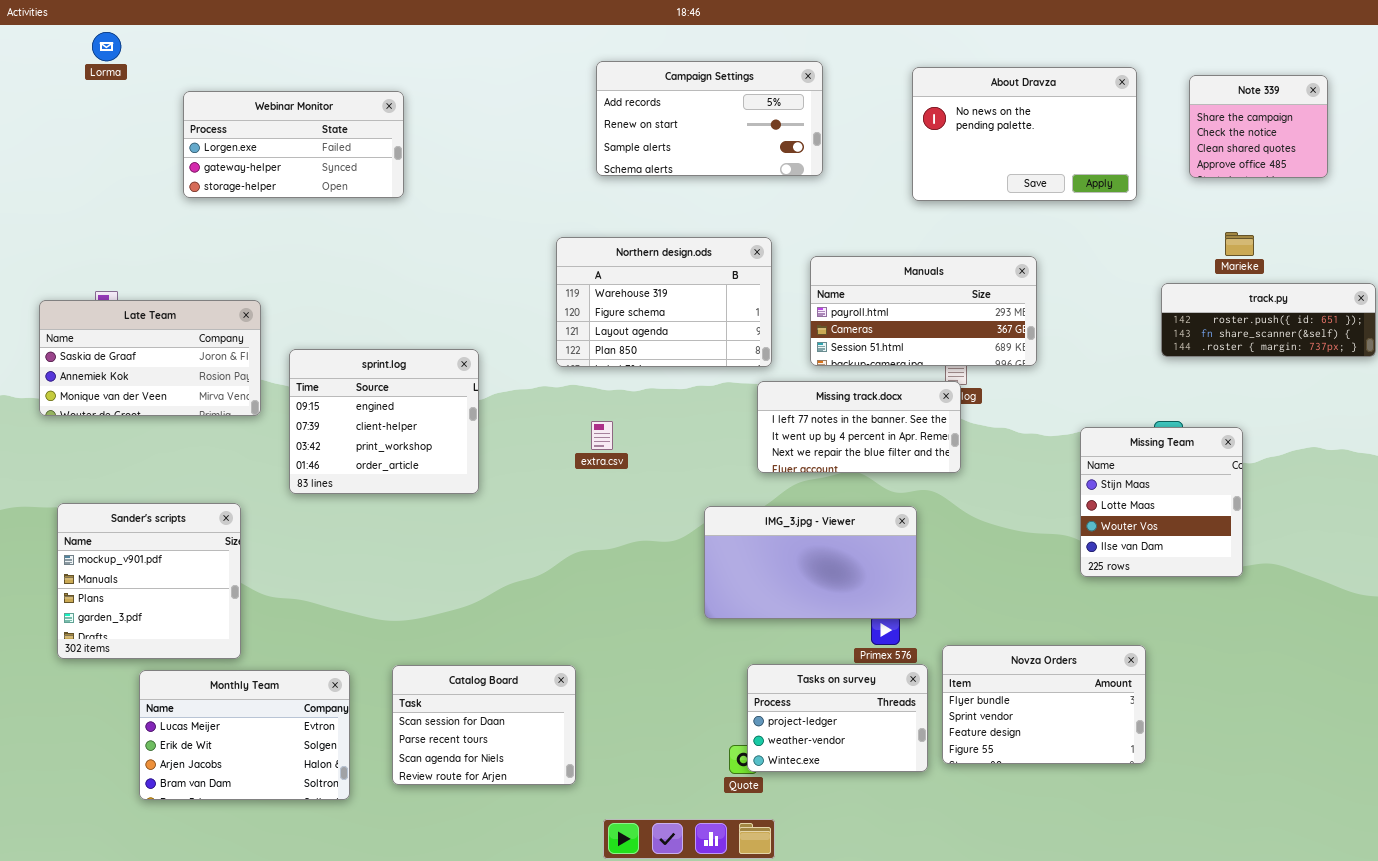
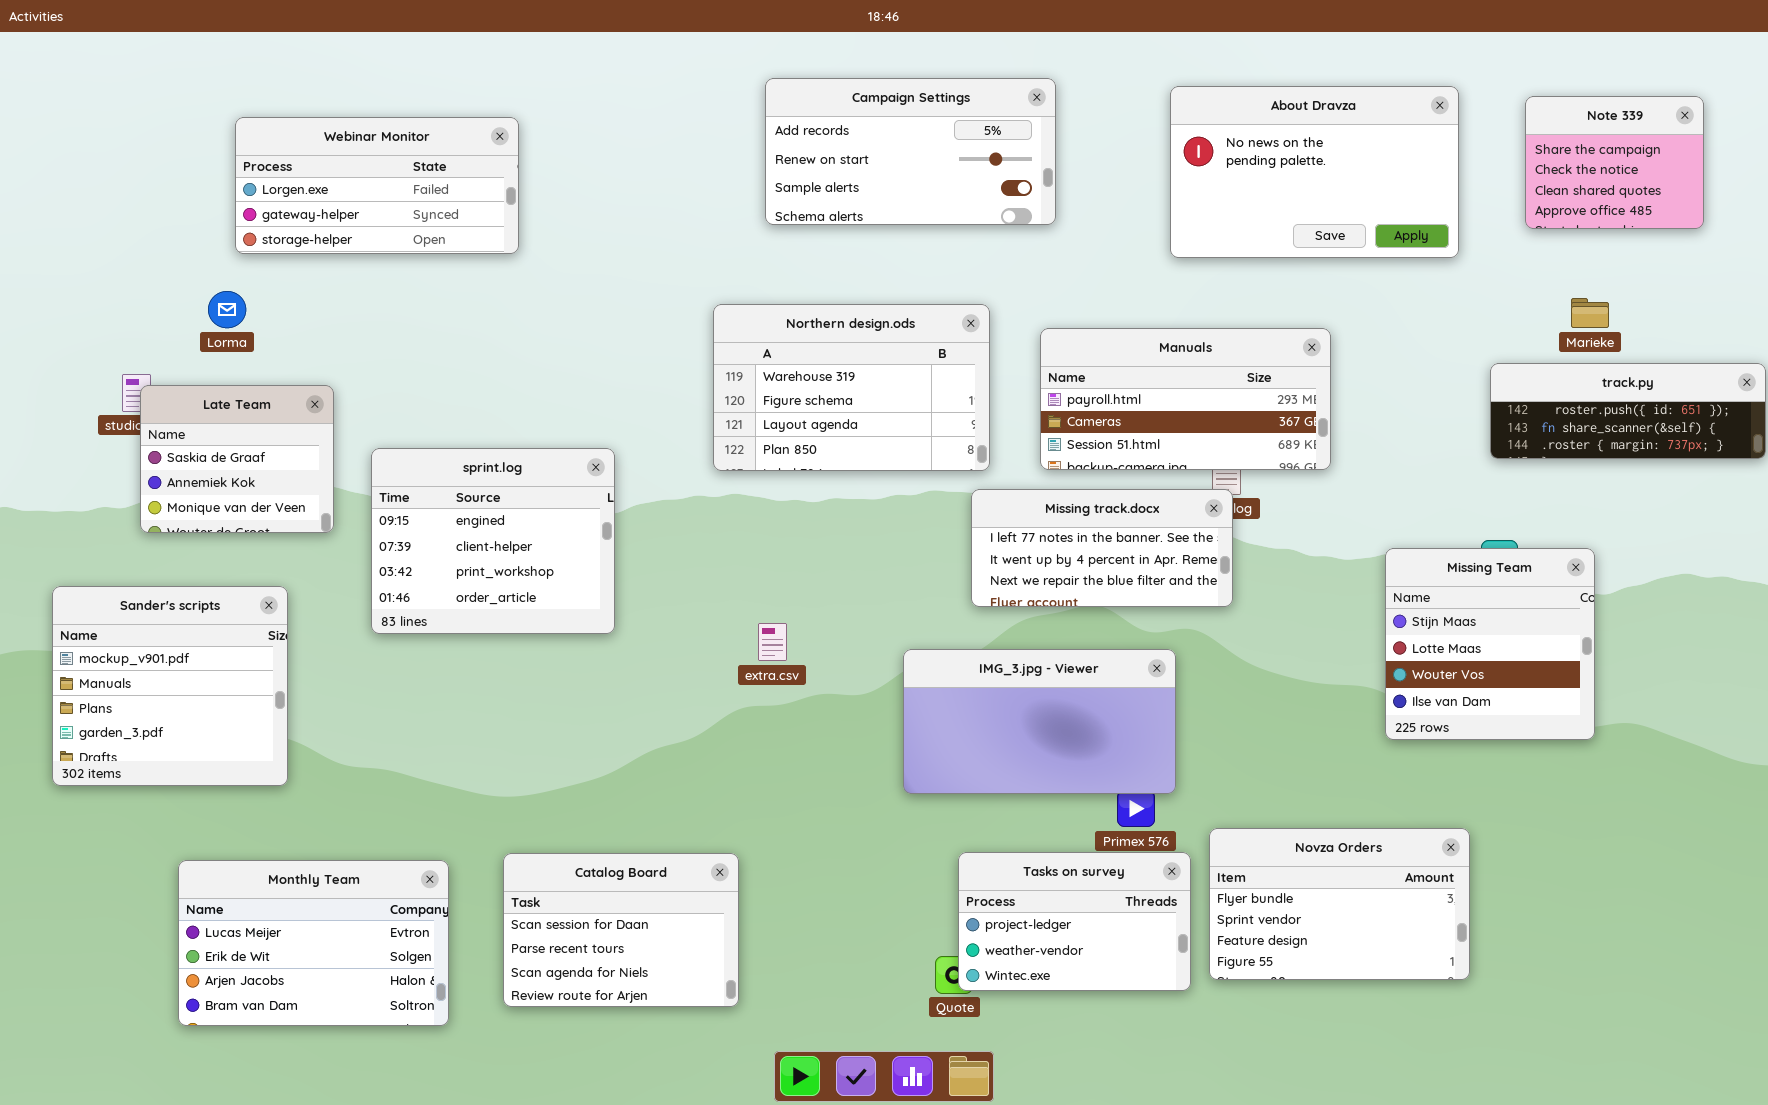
Lorma: [92,32,121,61] -> [208,291,246,328], moved
Late Team: [39,300,261,416] -> [140,385,334,533], resized
extra.csv: [591,421,613,450] -> [758,623,787,661], moved
Sander's scripts: [57,503,241,659] -> [52,586,288,786], moved

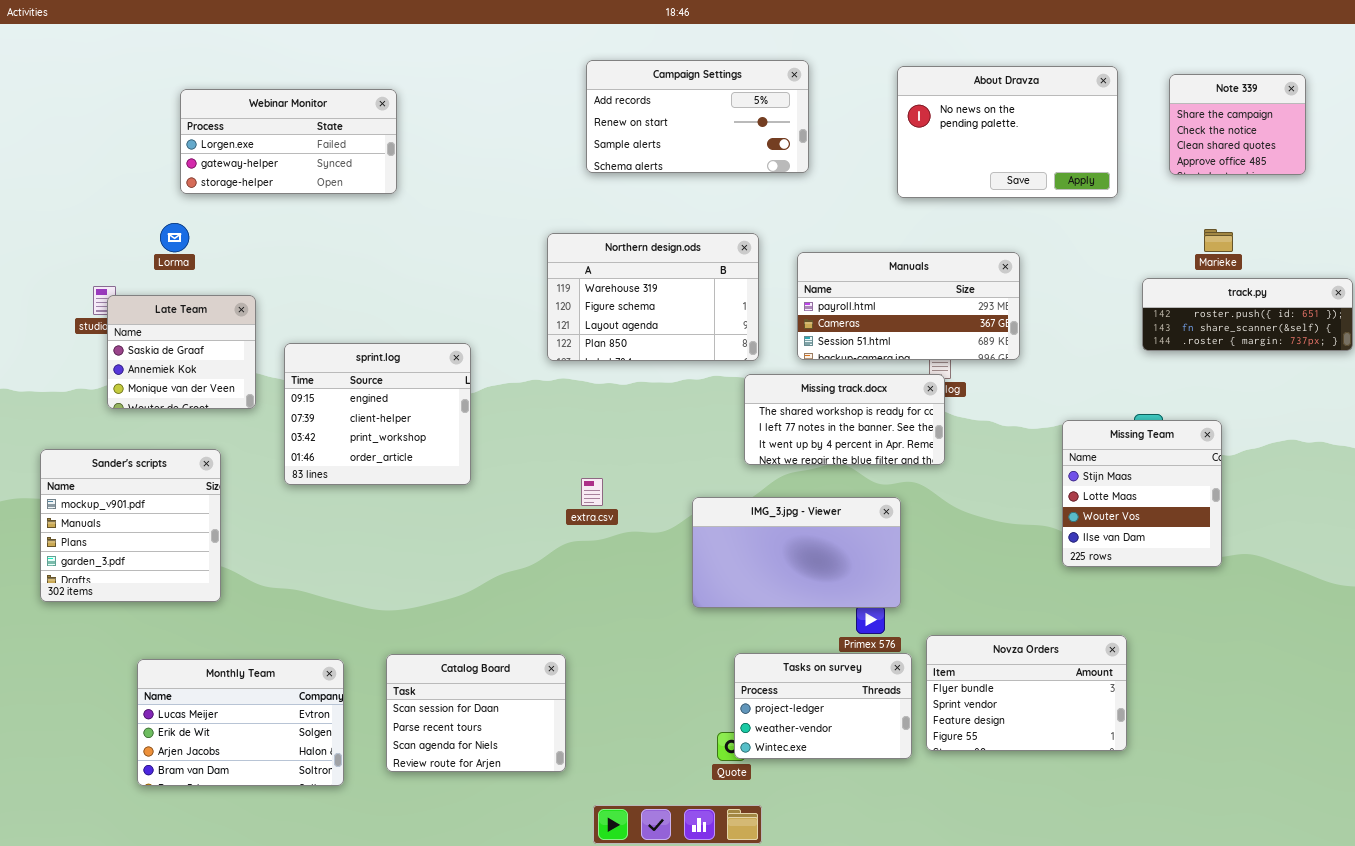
Missing track.docx: [971,489,1233,607] -> [744,374,945,465], scrolled up 1 row

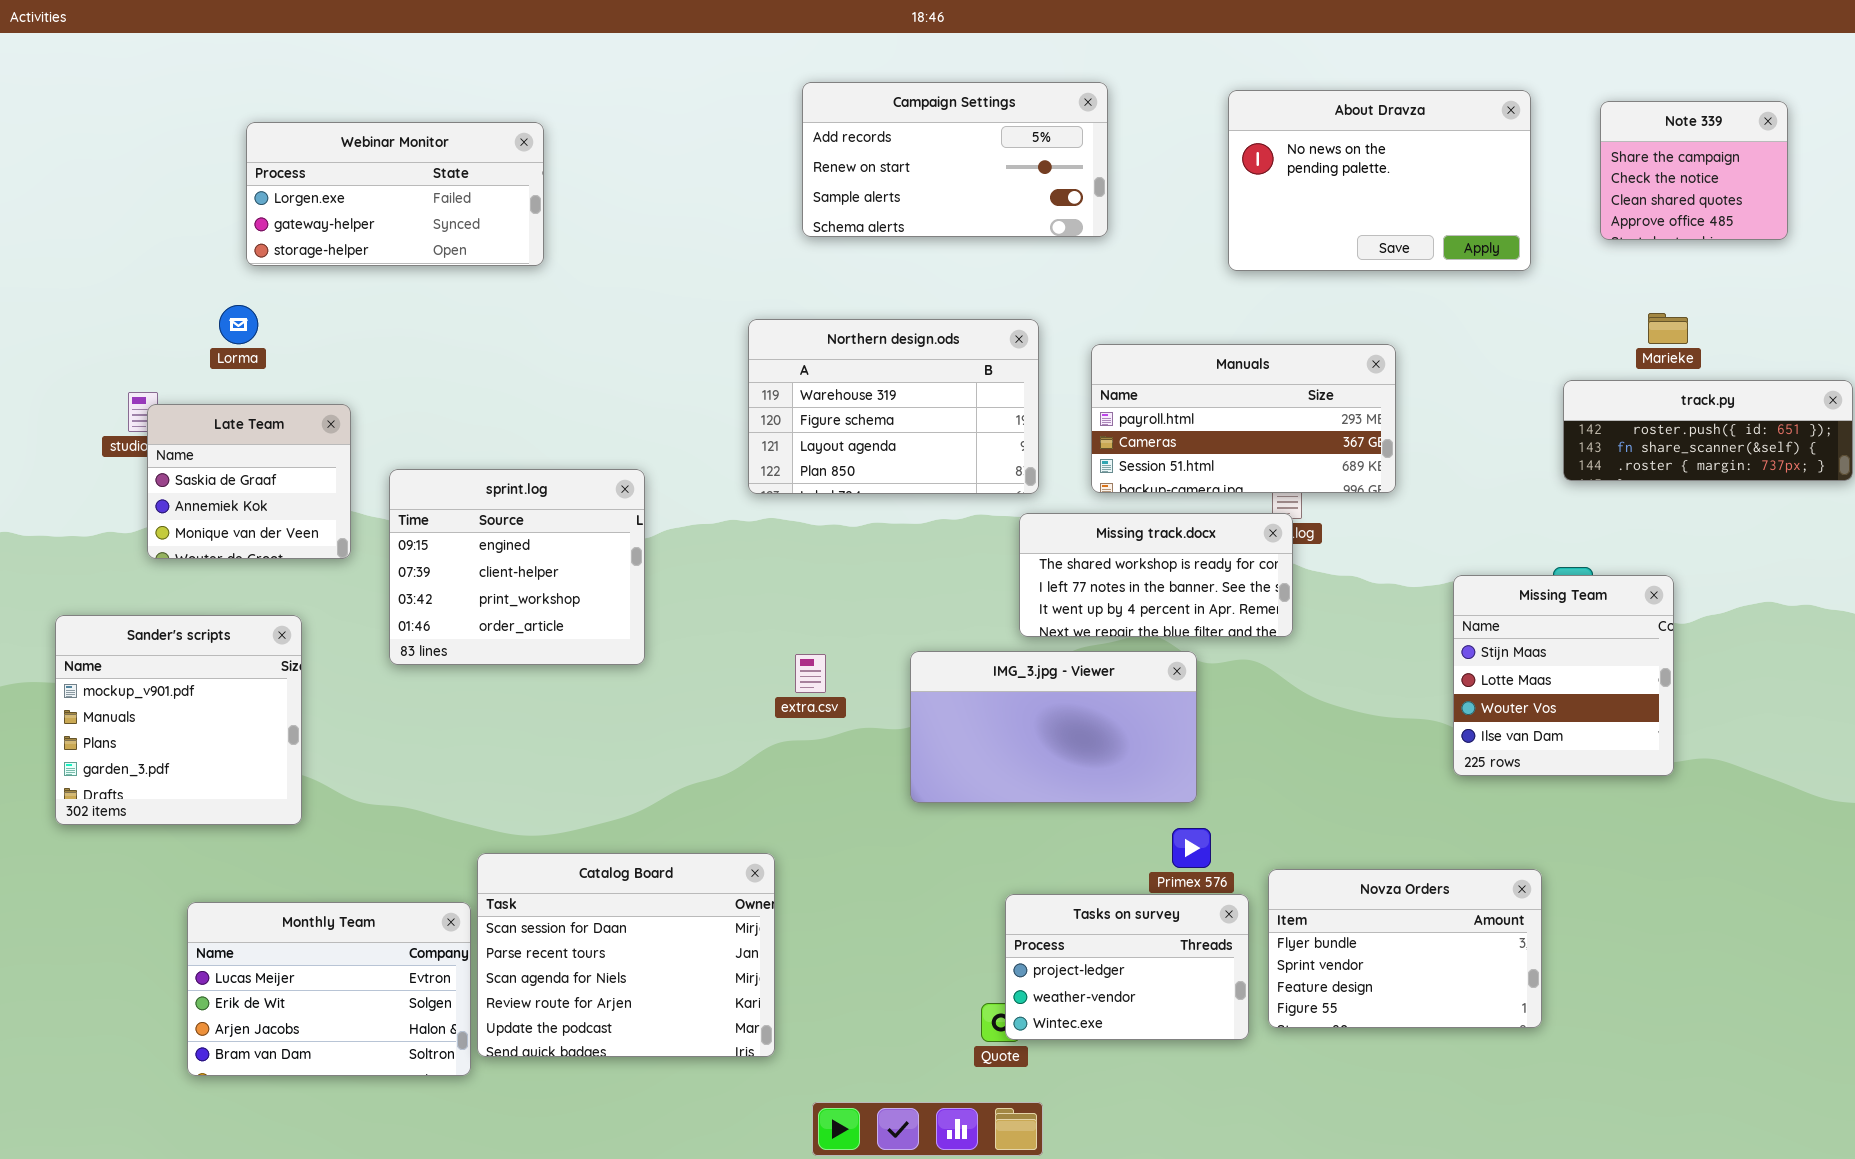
IMG_3.jpg - Viewer: [692,497,901,608] -> [910,651,1197,803], moved
Catalog Board: [386,654,566,772] -> [477,853,775,1057], resized

